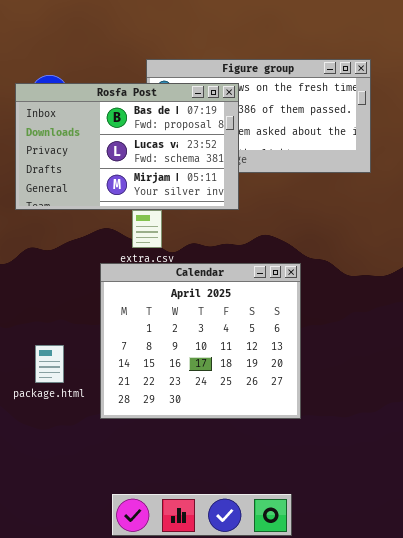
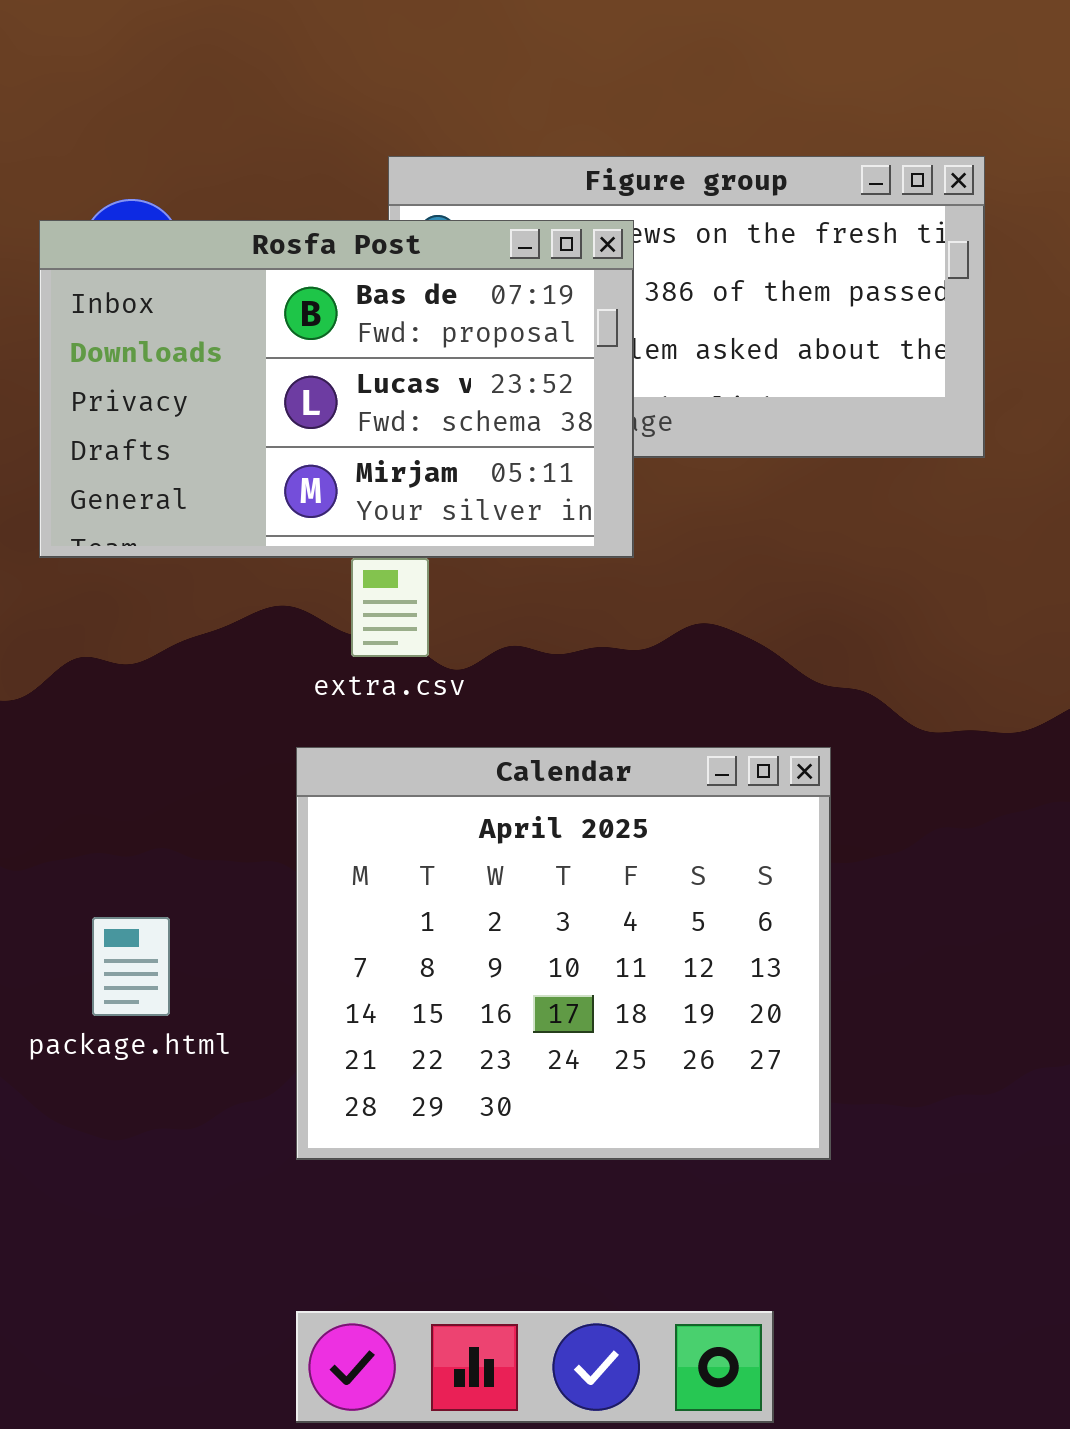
Calendar: [100,263,301,419] -> [296,747,831,1160], moved

